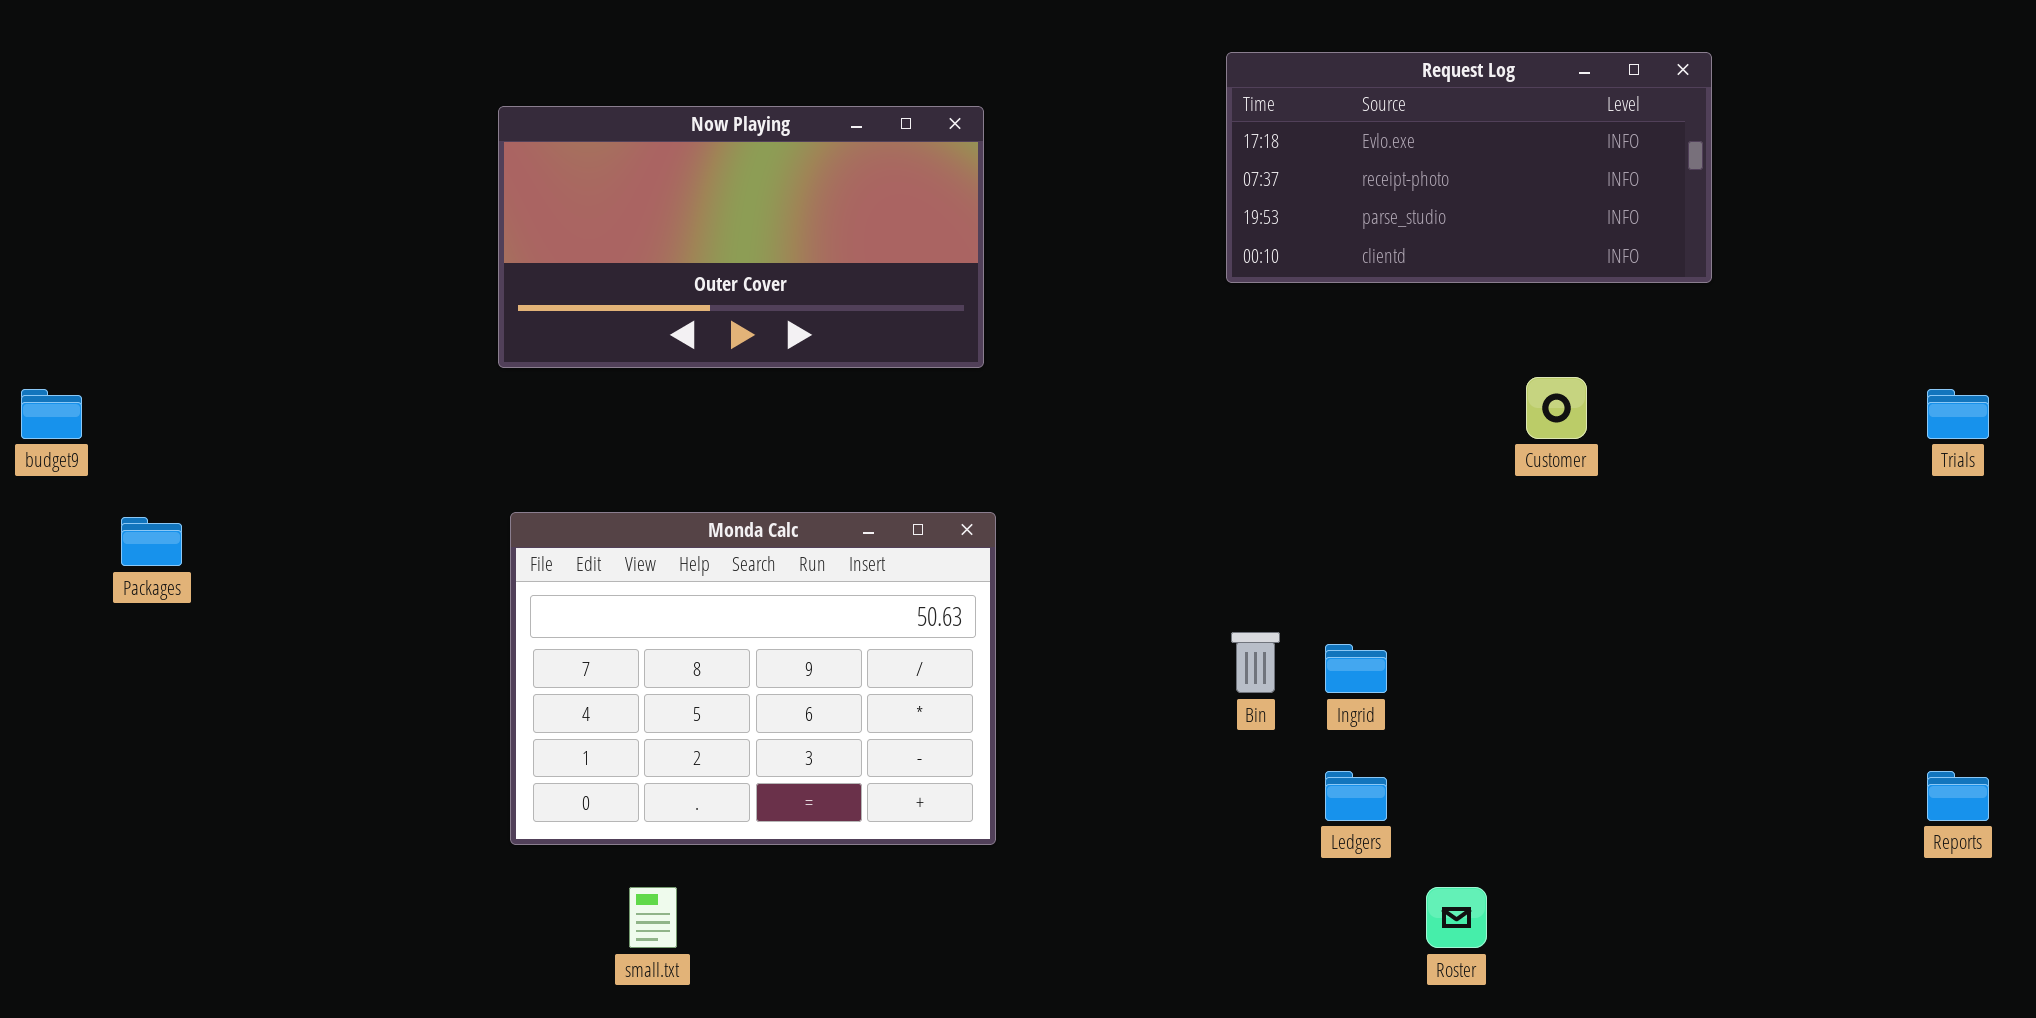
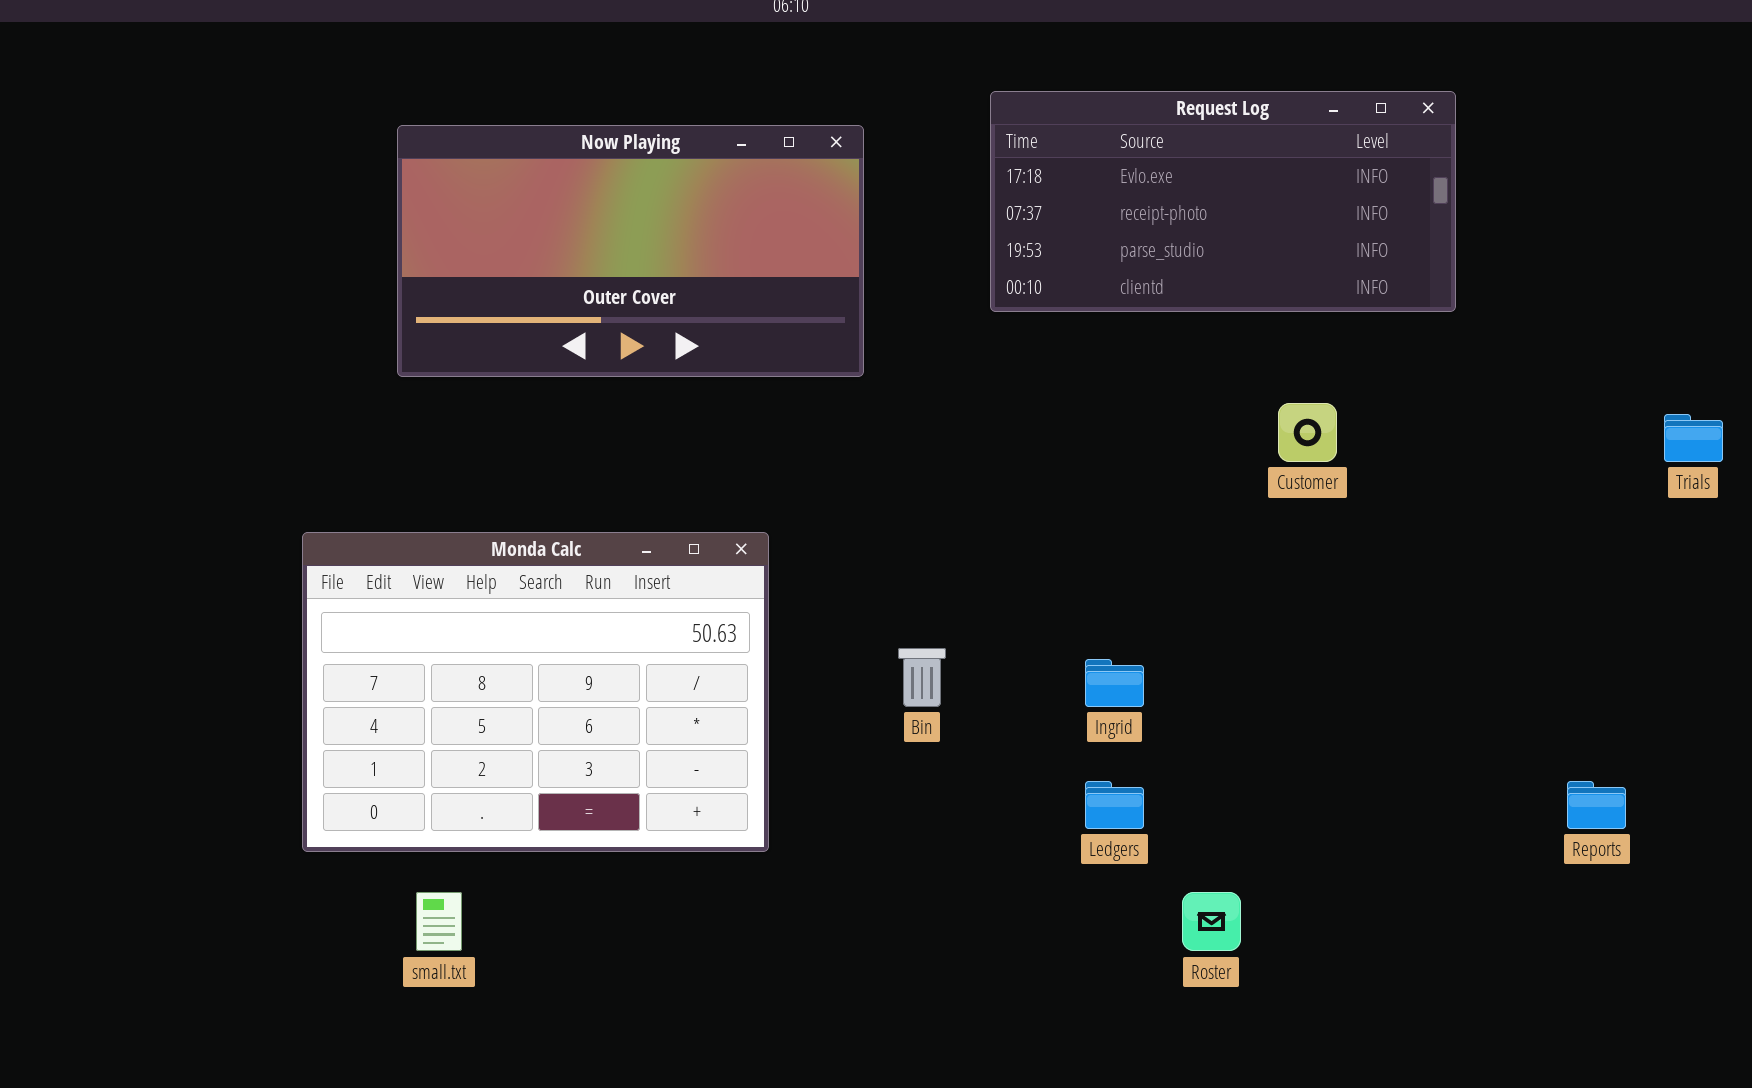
Now Playing: [498,106,984,368] -> [397,125,864,377], moved
Bin: [1231,632,1280,693] -> [898,648,946,707], moved
Reports: [1927,771,1989,821] -> [1567,781,1626,829], moved

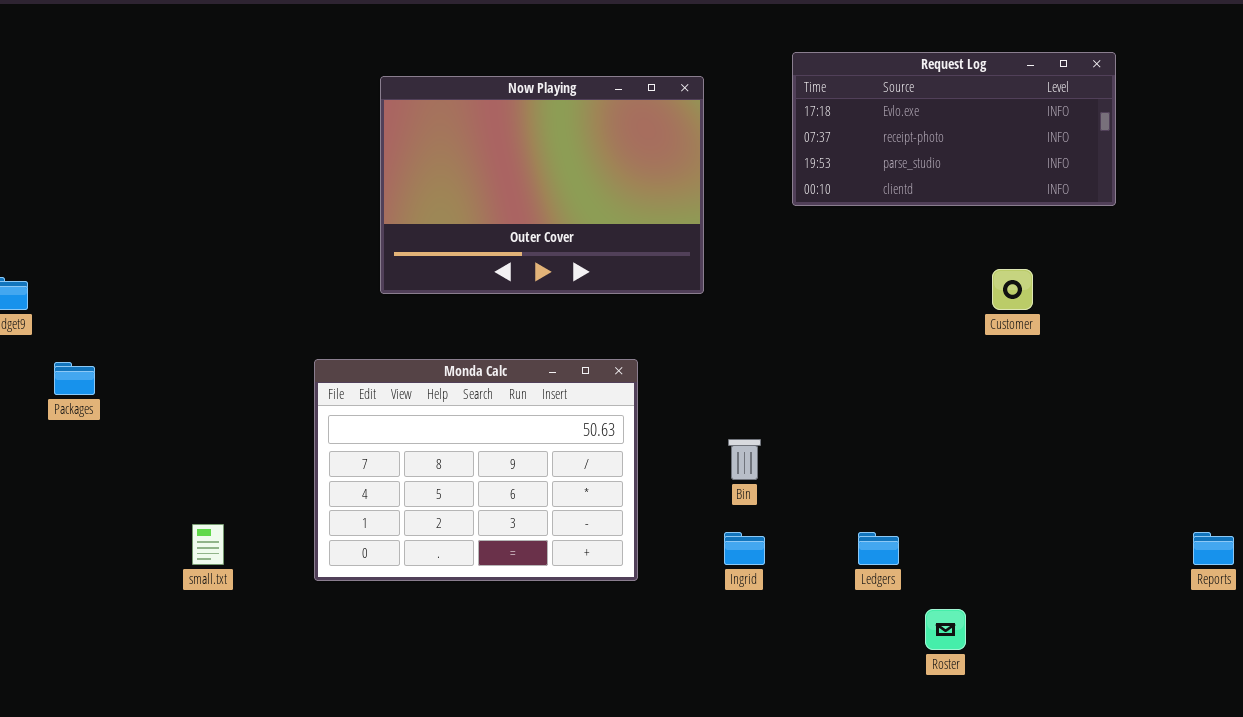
Now Playing: [397,125,864,377] -> [380,76,704,294], resized
Ingrid: [1085,659,1144,707] -> [724,532,765,565], moved
small.txt: [416,892,462,951] -> [192,524,224,565], moved

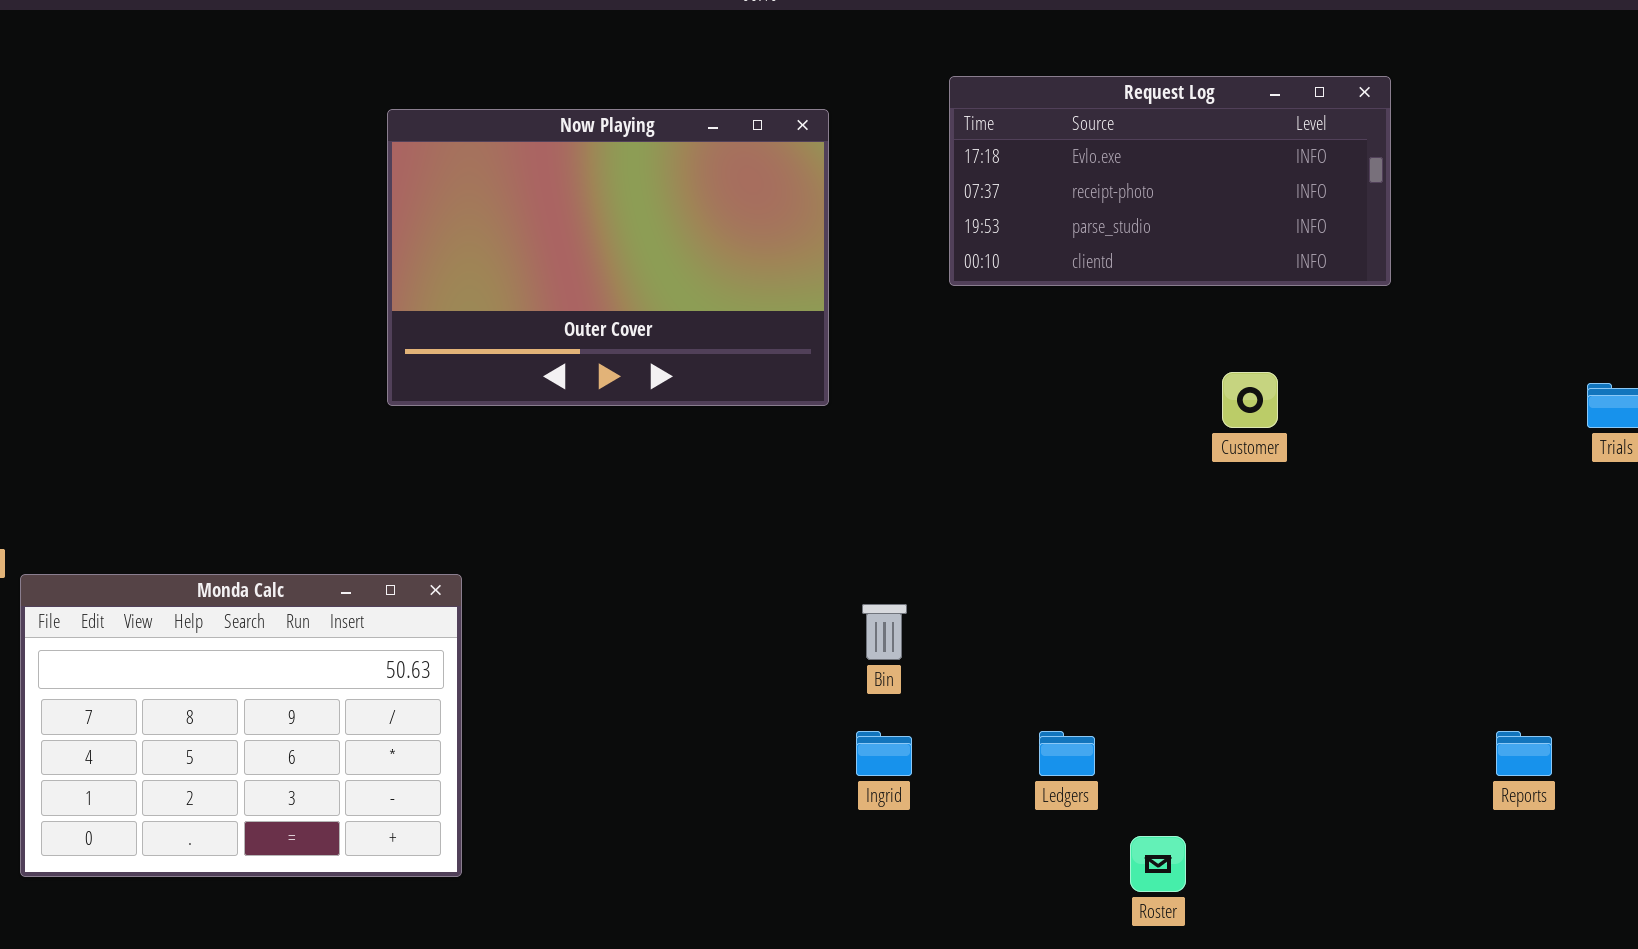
Monda Calc: [314,359,638,581] -> [20,574,462,877], moved

